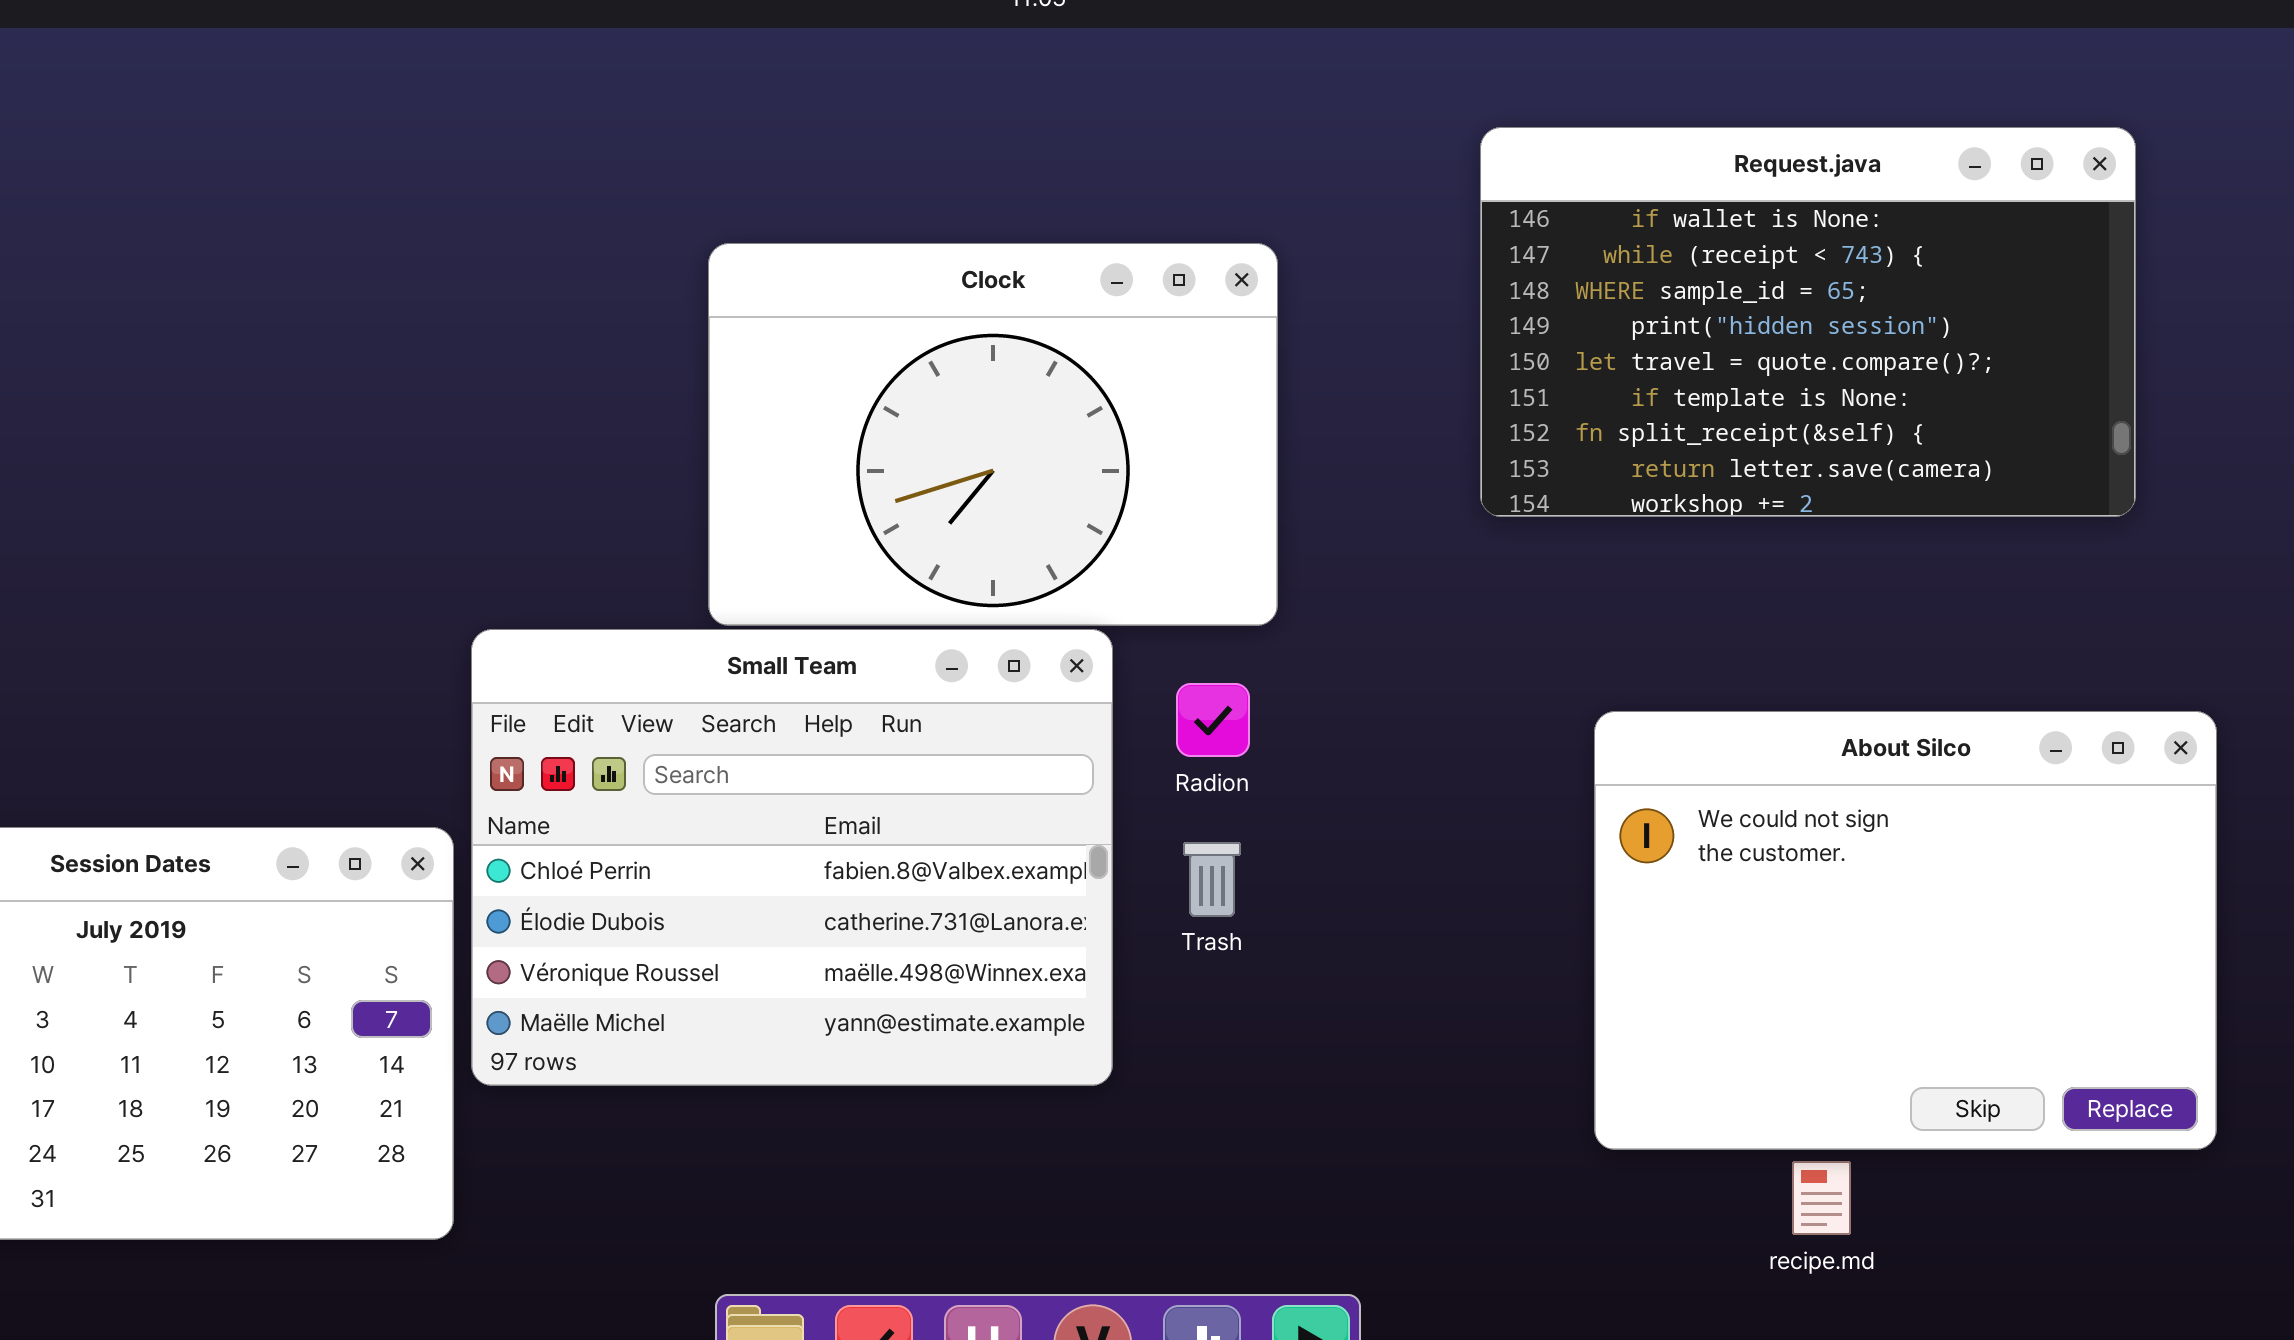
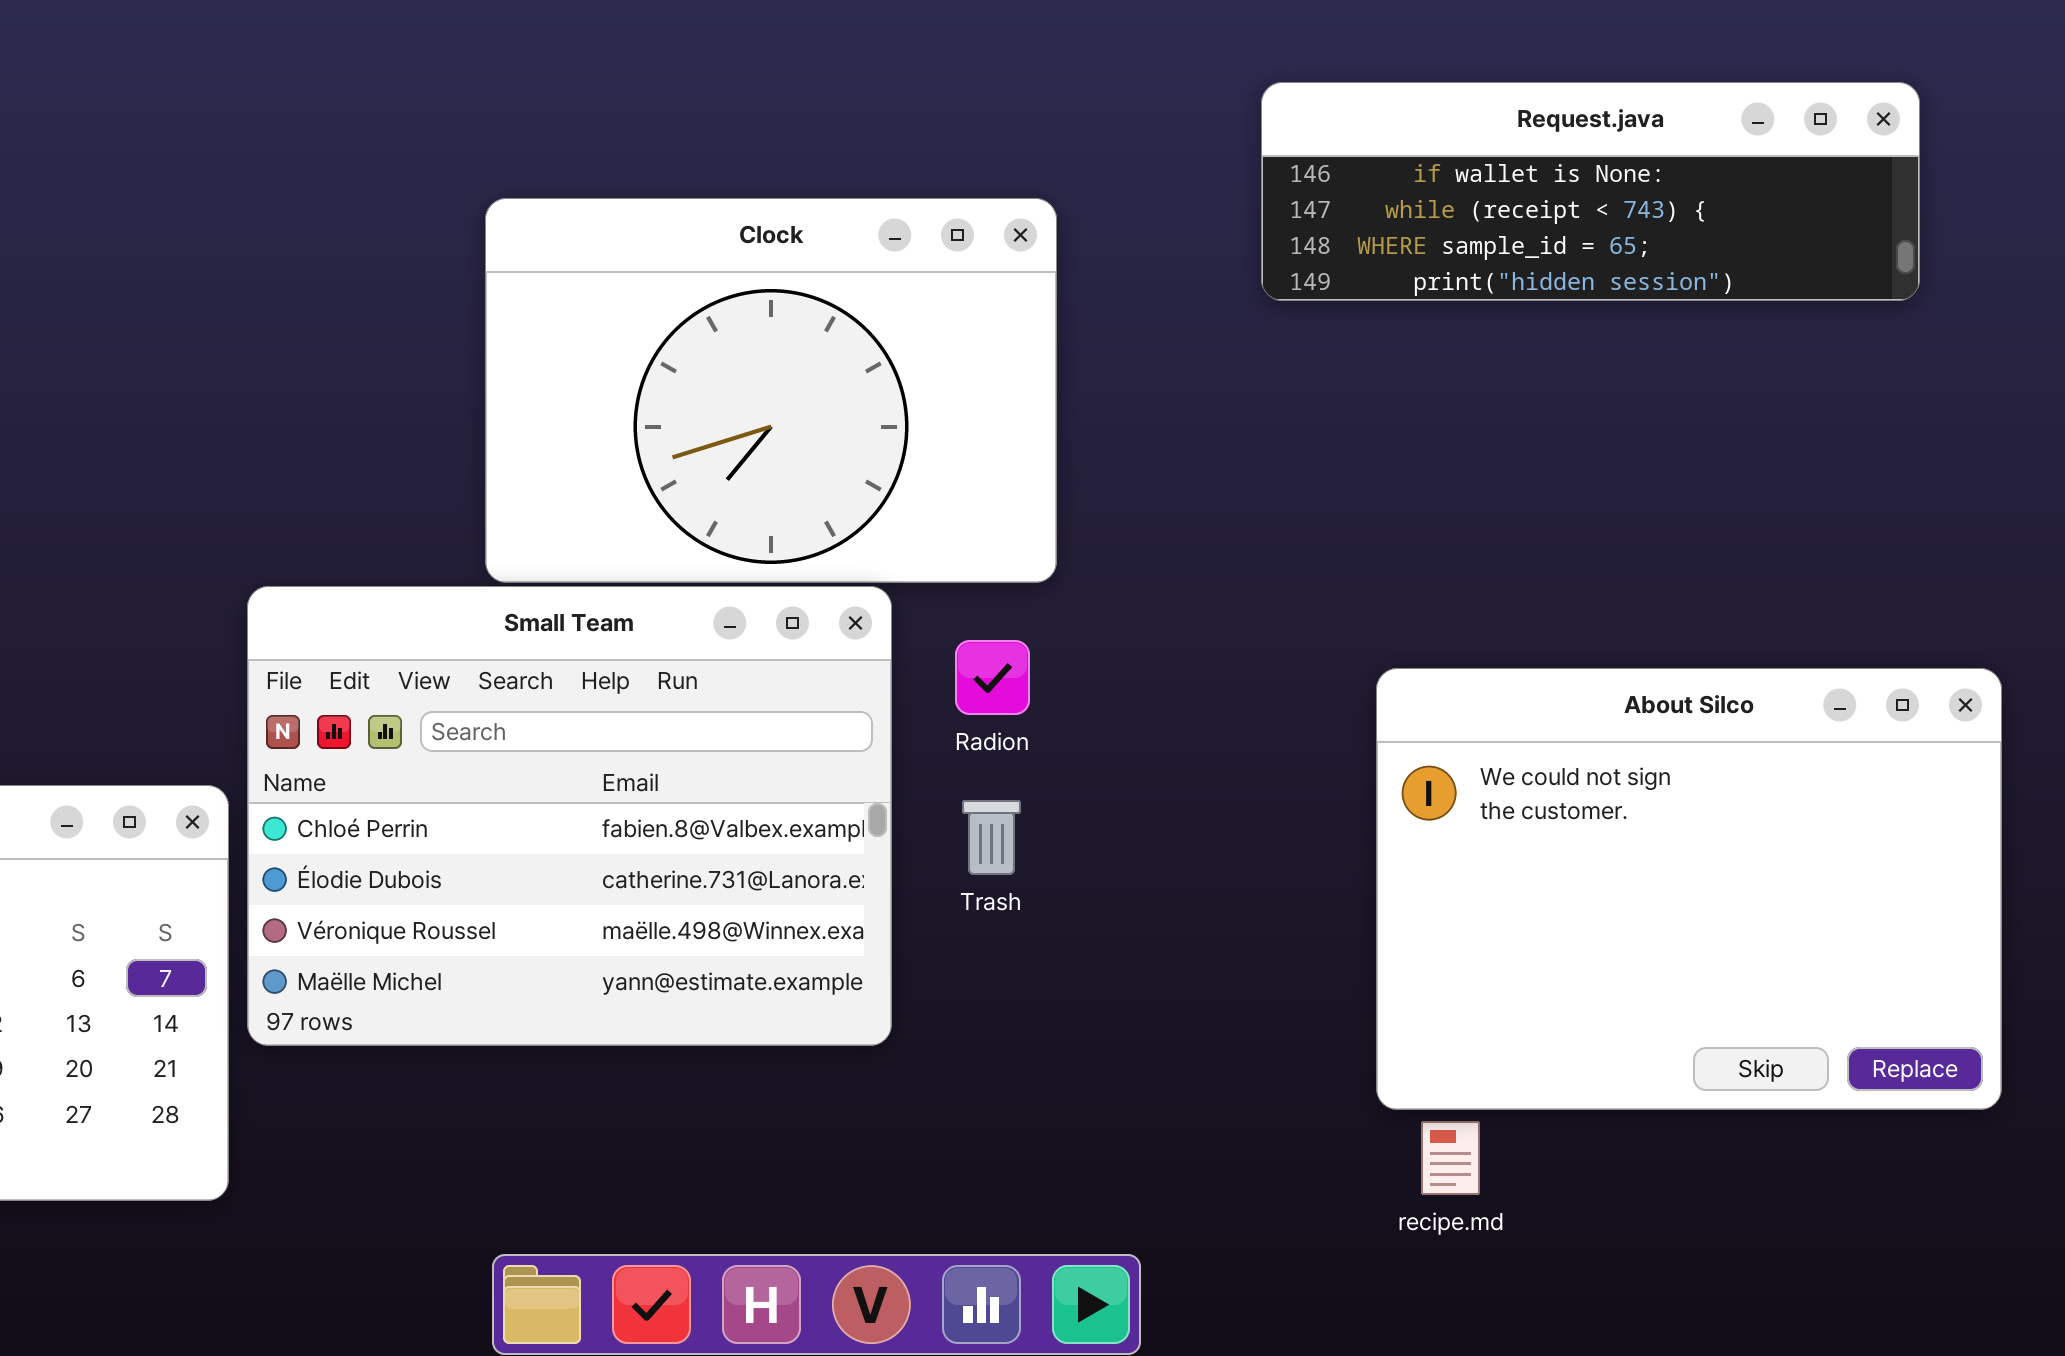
Request.java: [1480,127,2136,517] -> [1261,82,1920,301], resized
recipe.md: [1792,1161,1851,1235] -> [1421,1121,1480,1195], moved

